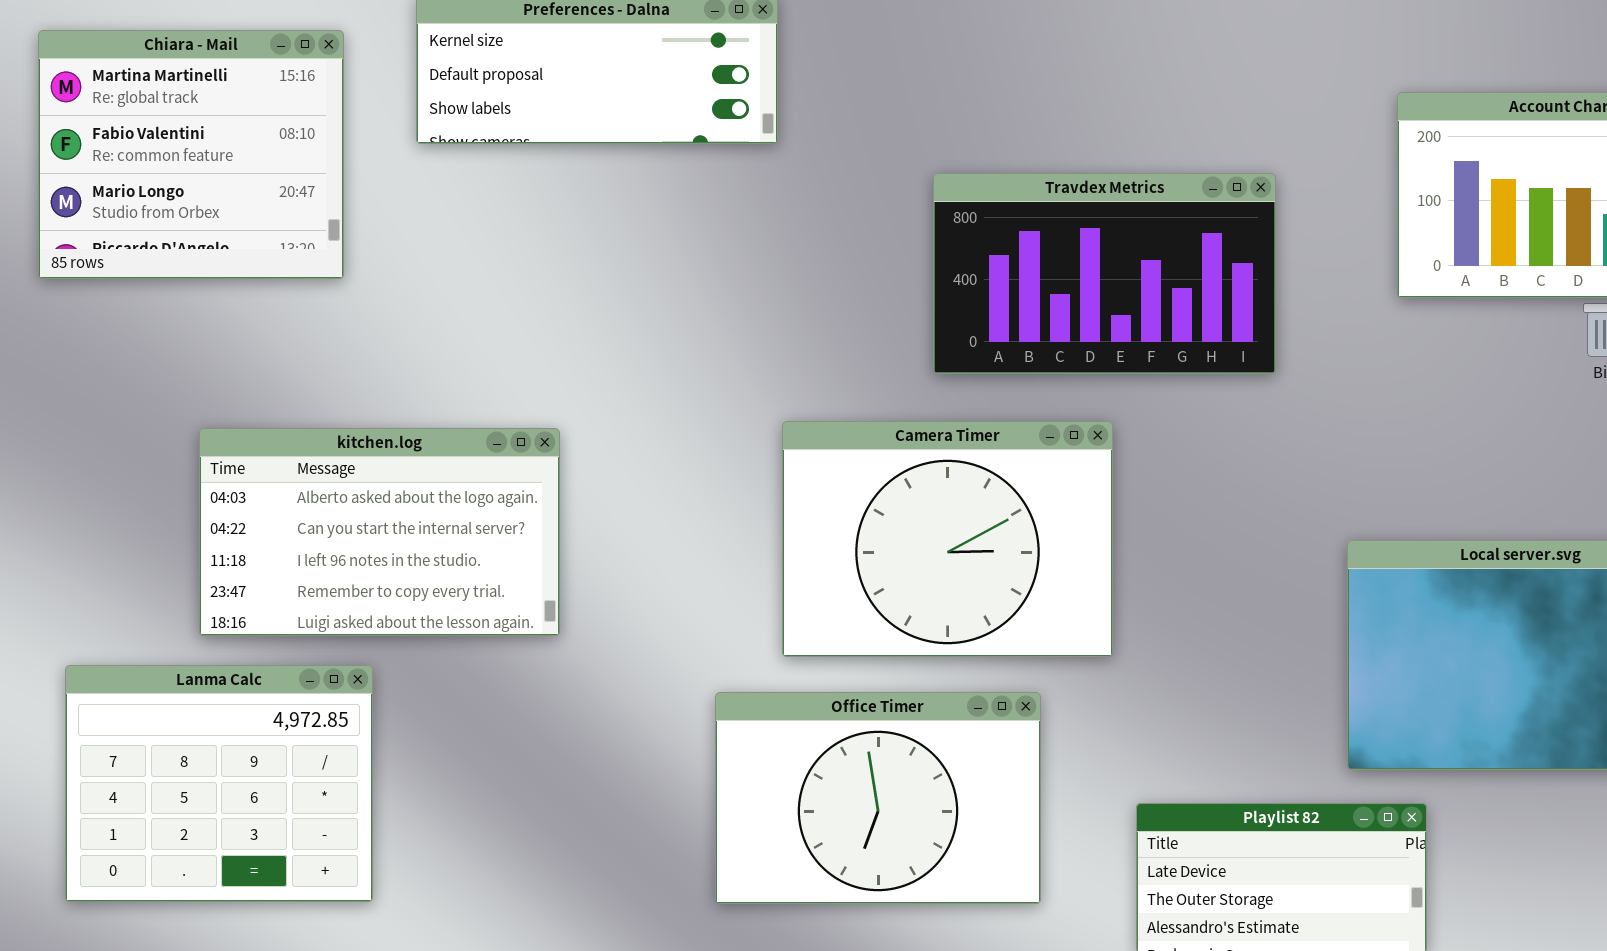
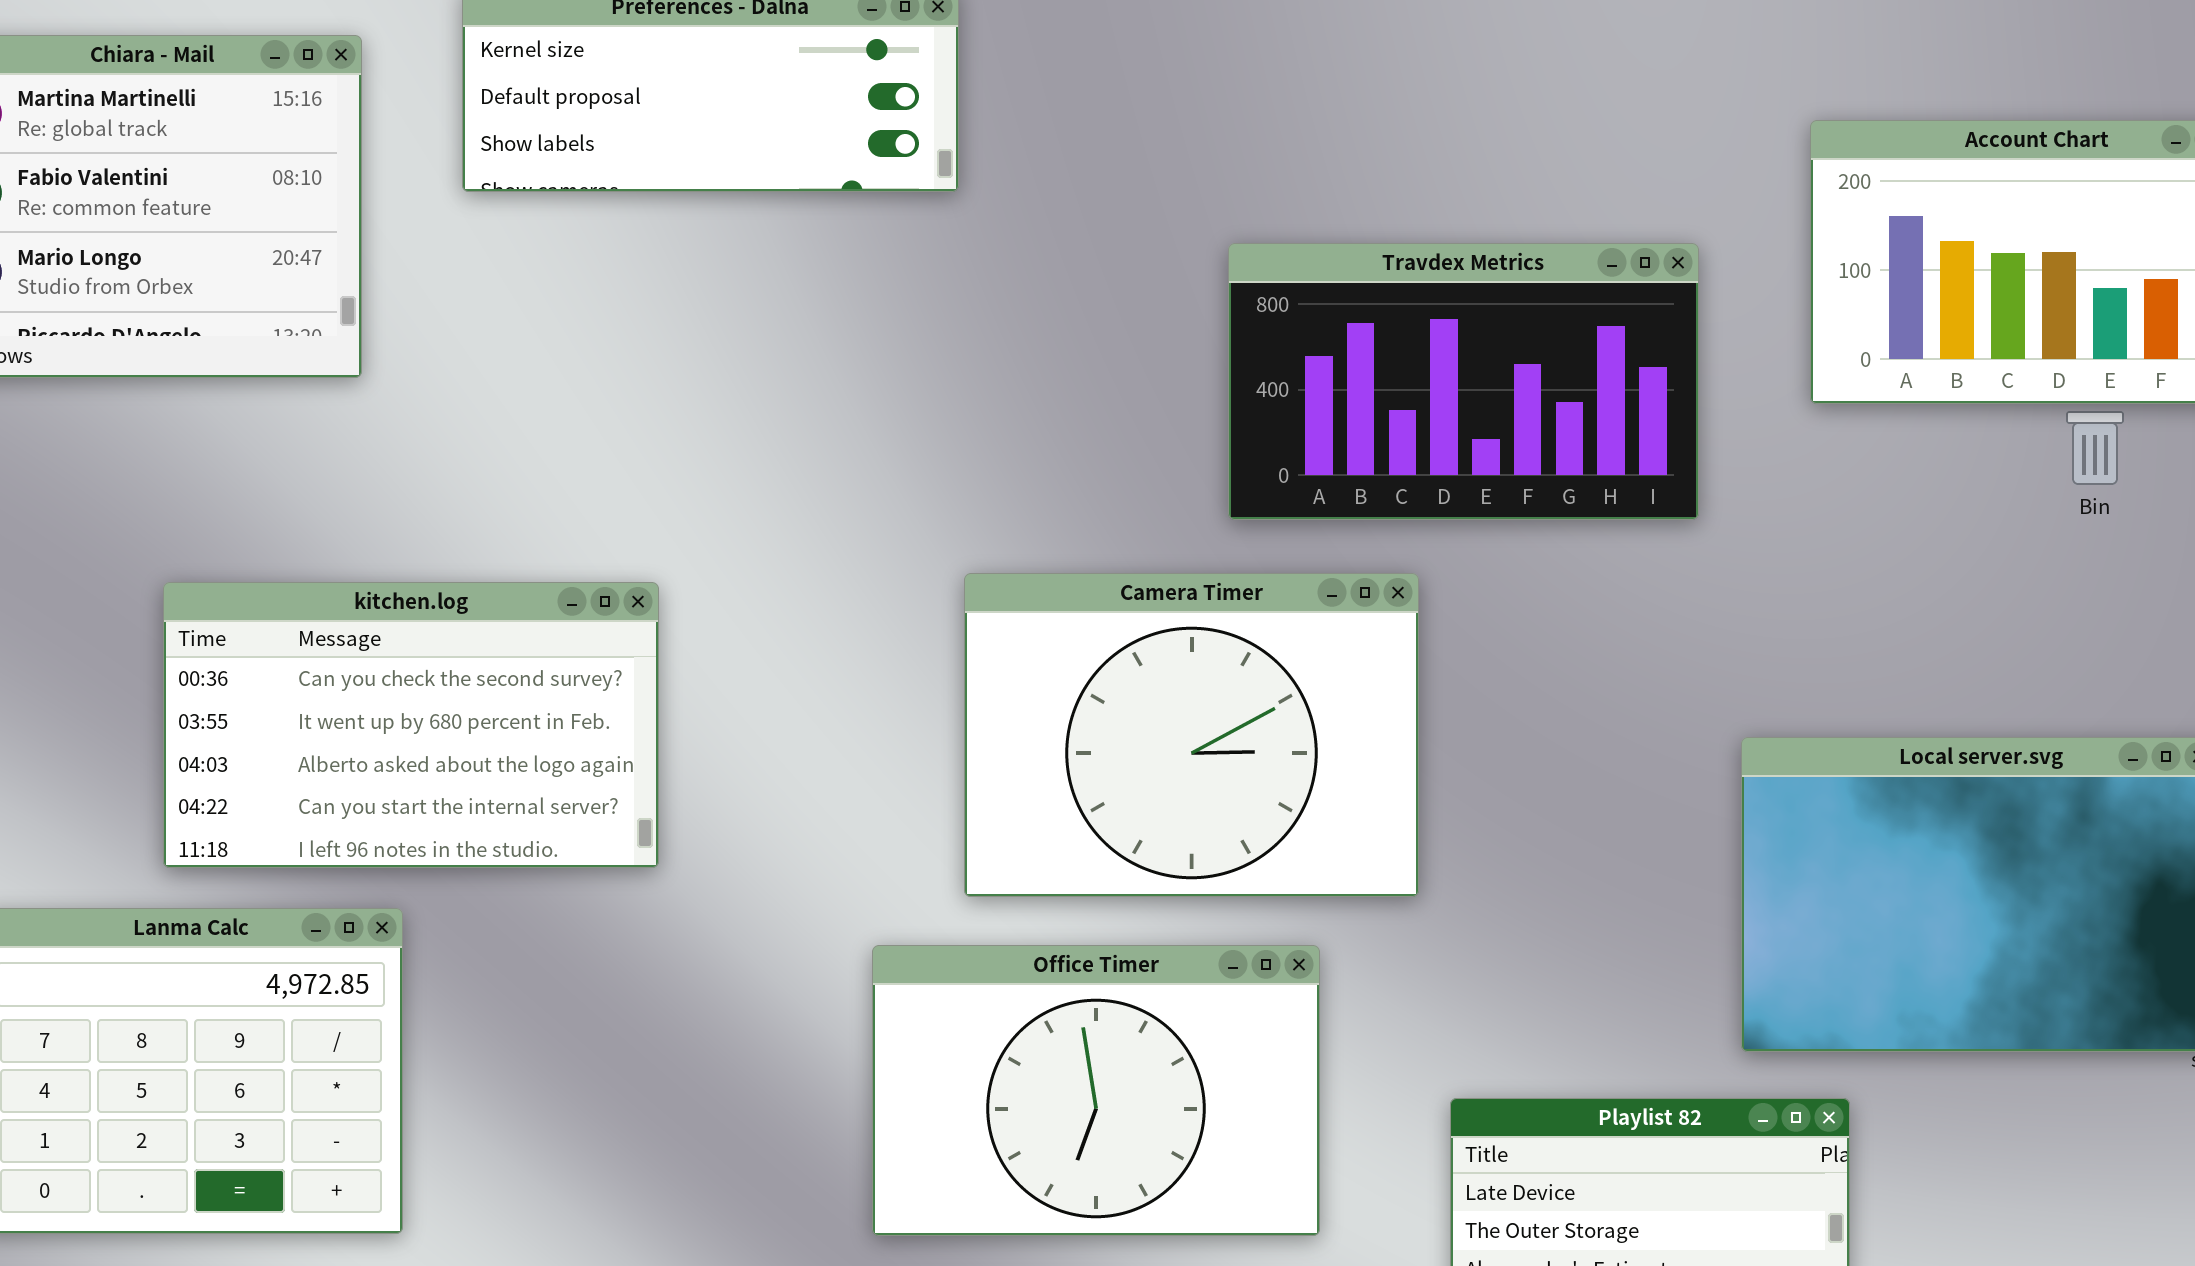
Travdex Metrics: [933,173,1276,374] -> [1228,243,1699,520], moved
kitchen.log: [199,428,560,636] -> [163,582,659,868], scrolled up 2 rows

